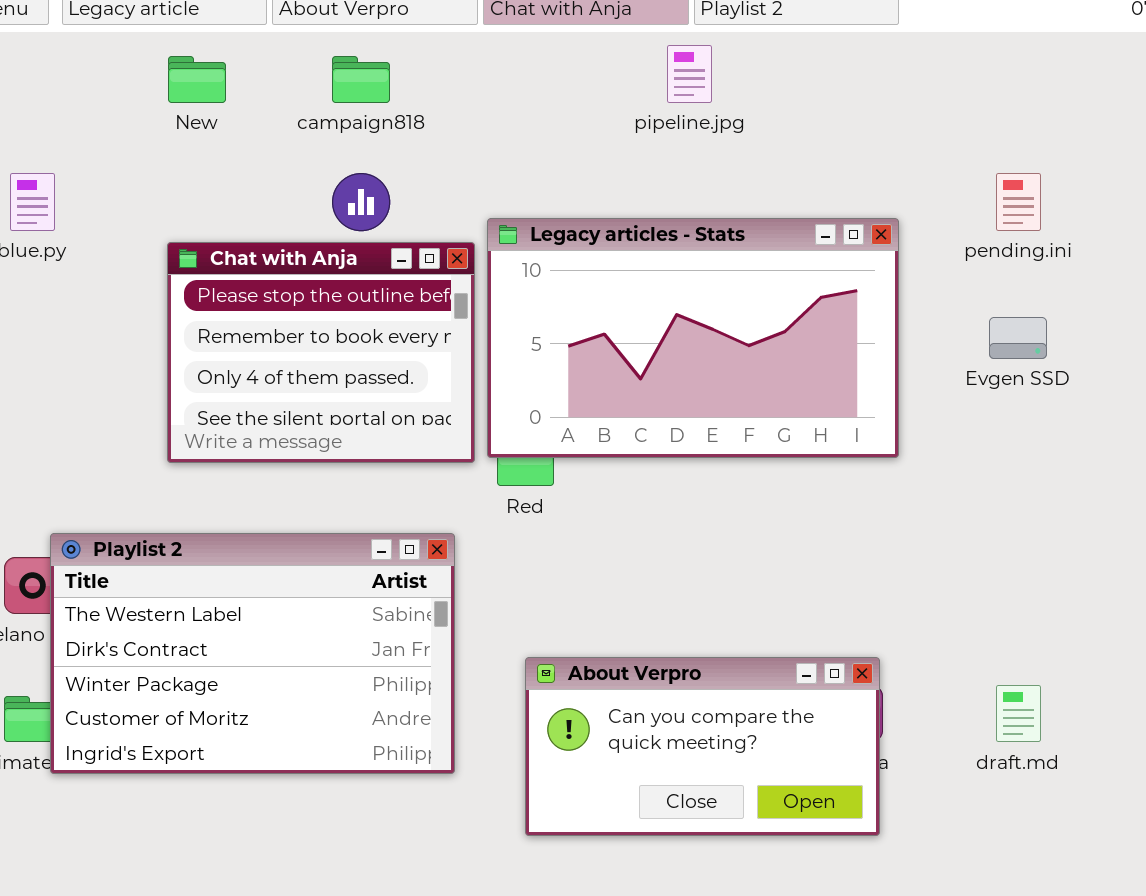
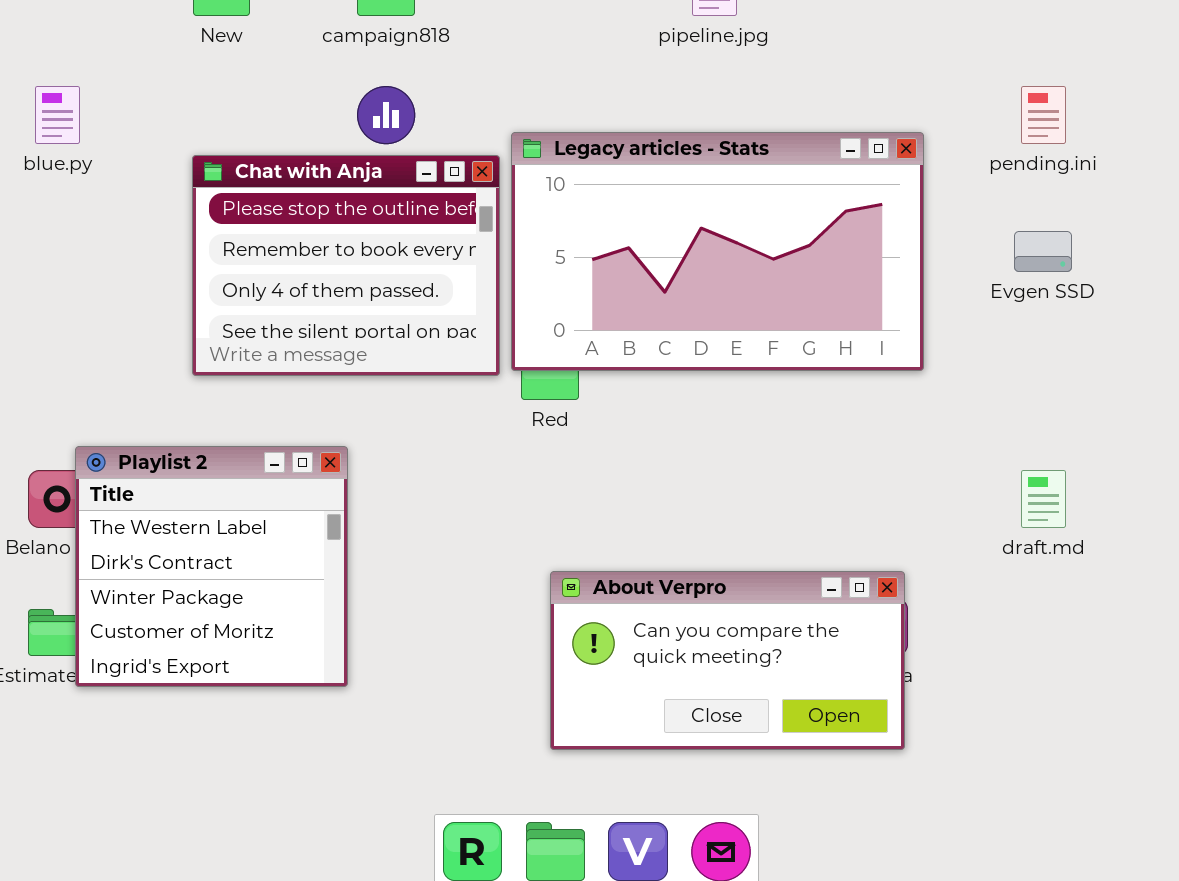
Playlist 2: [50,533,455,774] -> [75,446,348,687], resized
draft.md: [996,685,1041,742] -> [1021,470,1066,528], moved

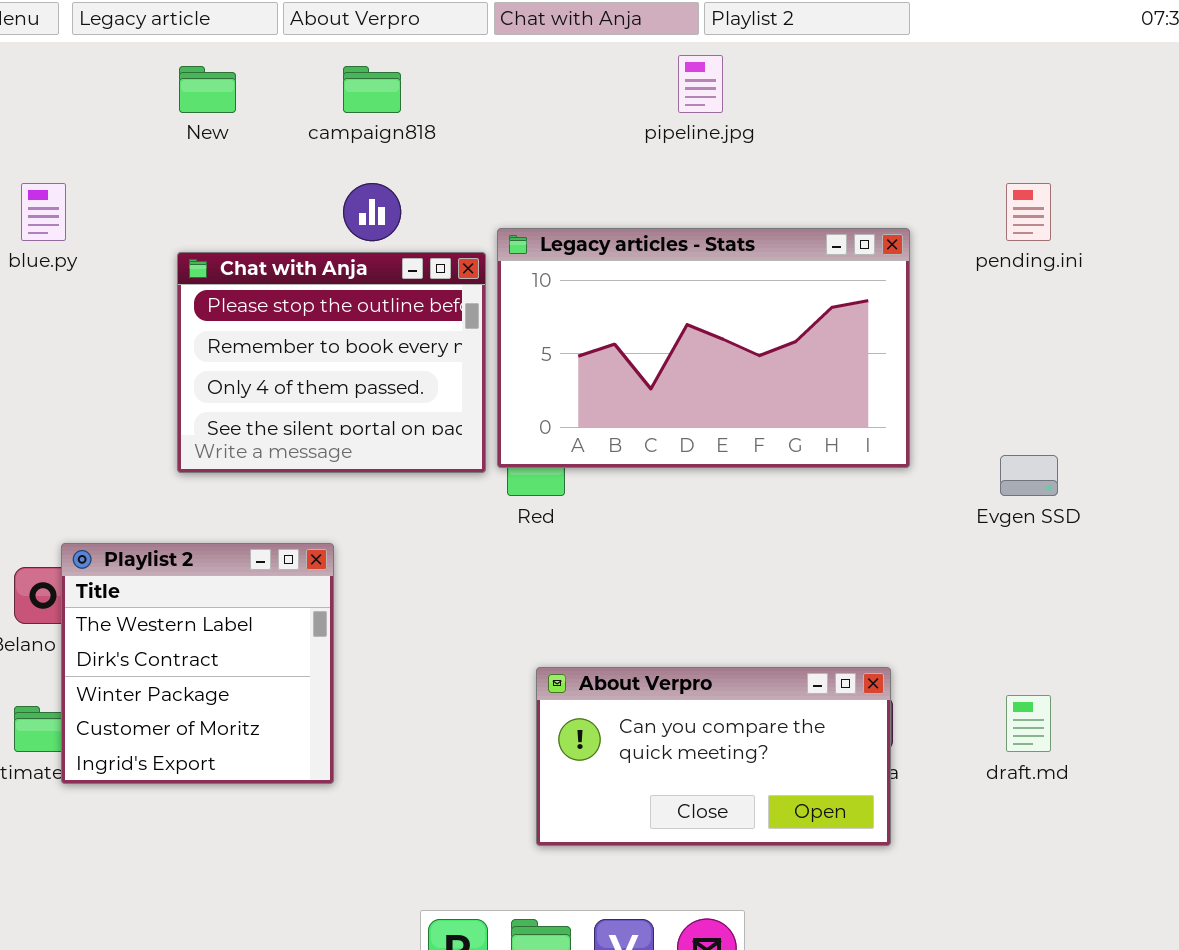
Evgen SSD: [1014,231,1072,272] -> [1000,455,1058,496], moved
draft.md: [1021,470,1066,528] -> [1006,695,1051,752], moved

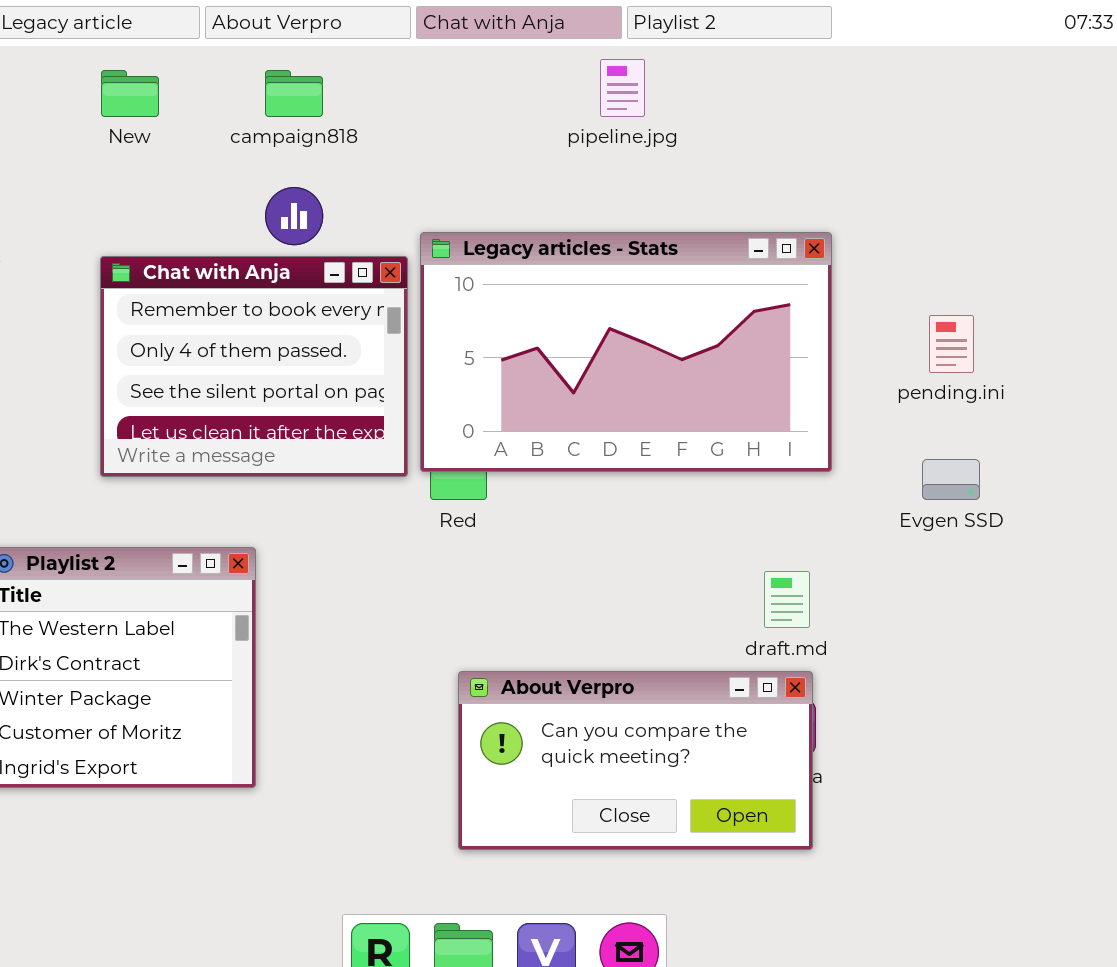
pending.ini: [1006,183,1051,241] -> [929,315,974,373], moved
Chat with Anja: [177,252,486,473] -> [100,256,408,477], scrolled down 1 row
draft.md: [1006,695,1051,752] -> [764,571,810,628], moved

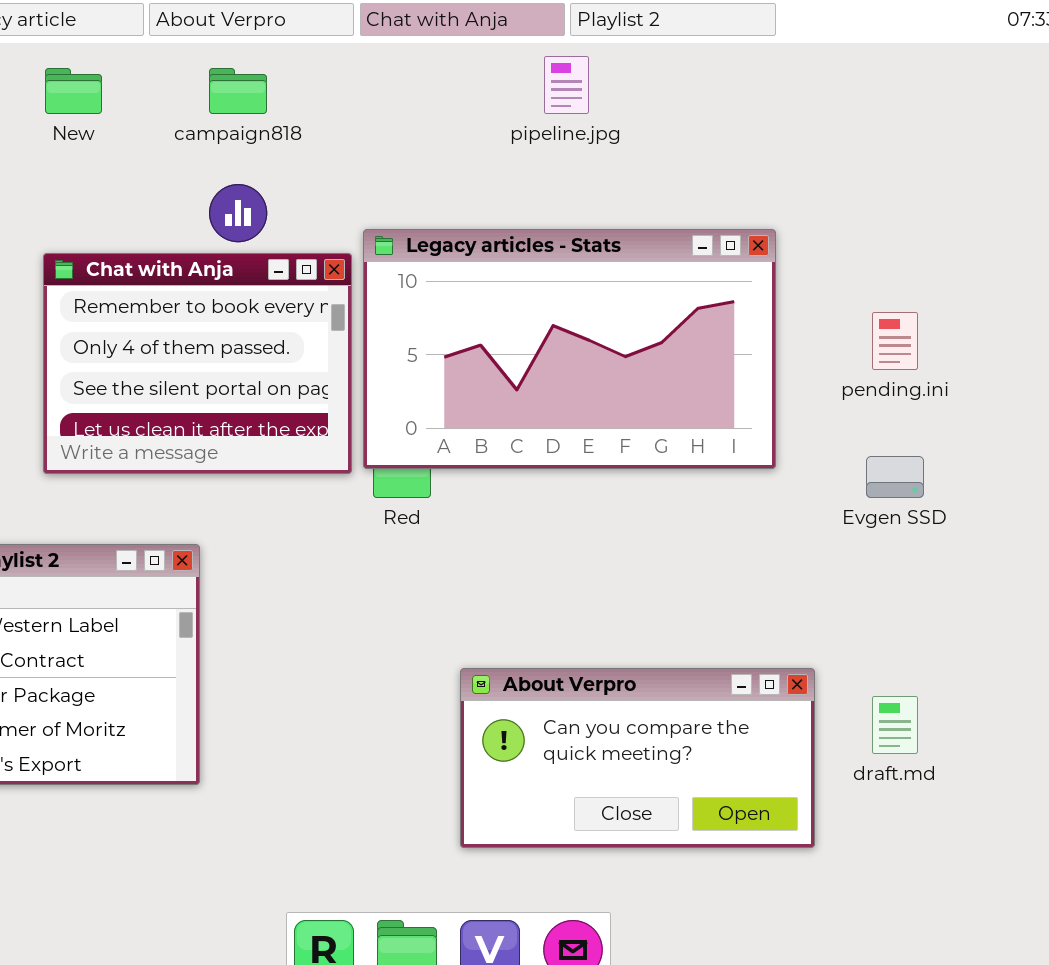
draft.md: [764,571,810,628] -> [872,696,918,754], moved
About Verpro: [458,671,813,850] -> [460,668,815,848], moved

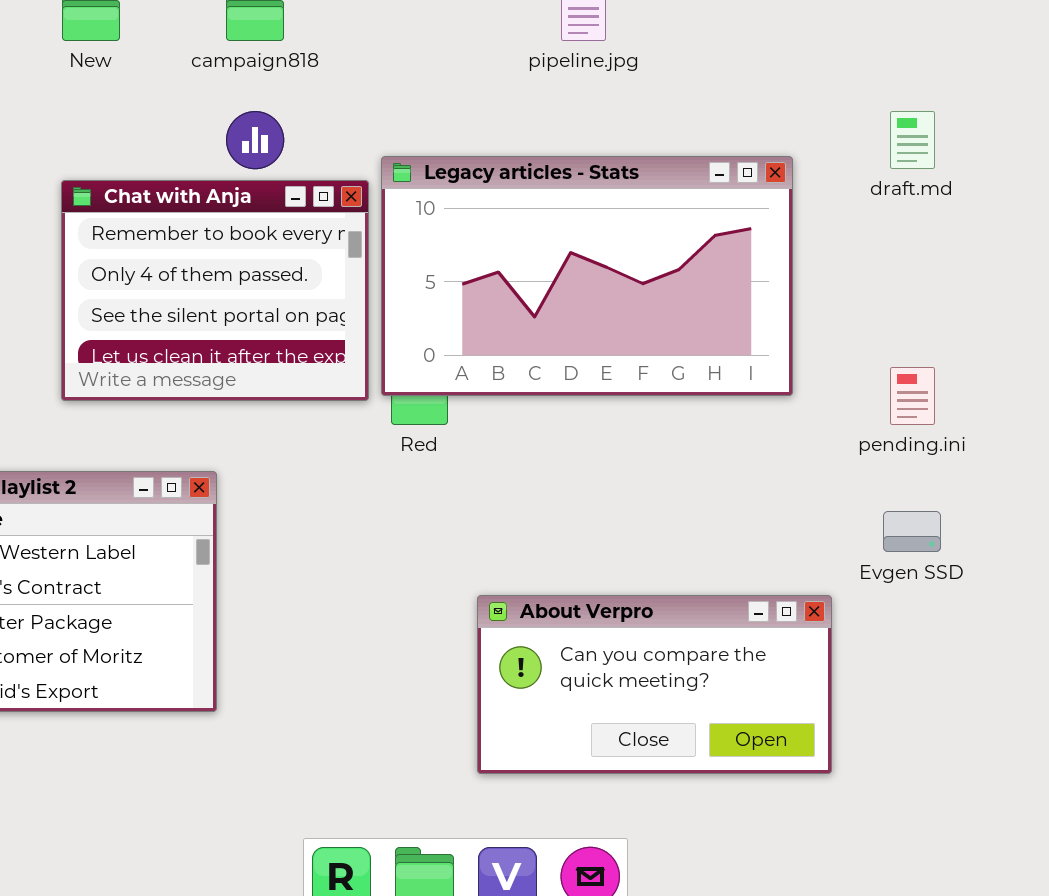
pending.ini: [872,312,918,370] -> [890,367,935,425], moved
Evgen SSD: [866,456,924,498] -> [883,511,941,552], moved
draft.md: [872,696,918,754] -> [890,111,935,169], moved

